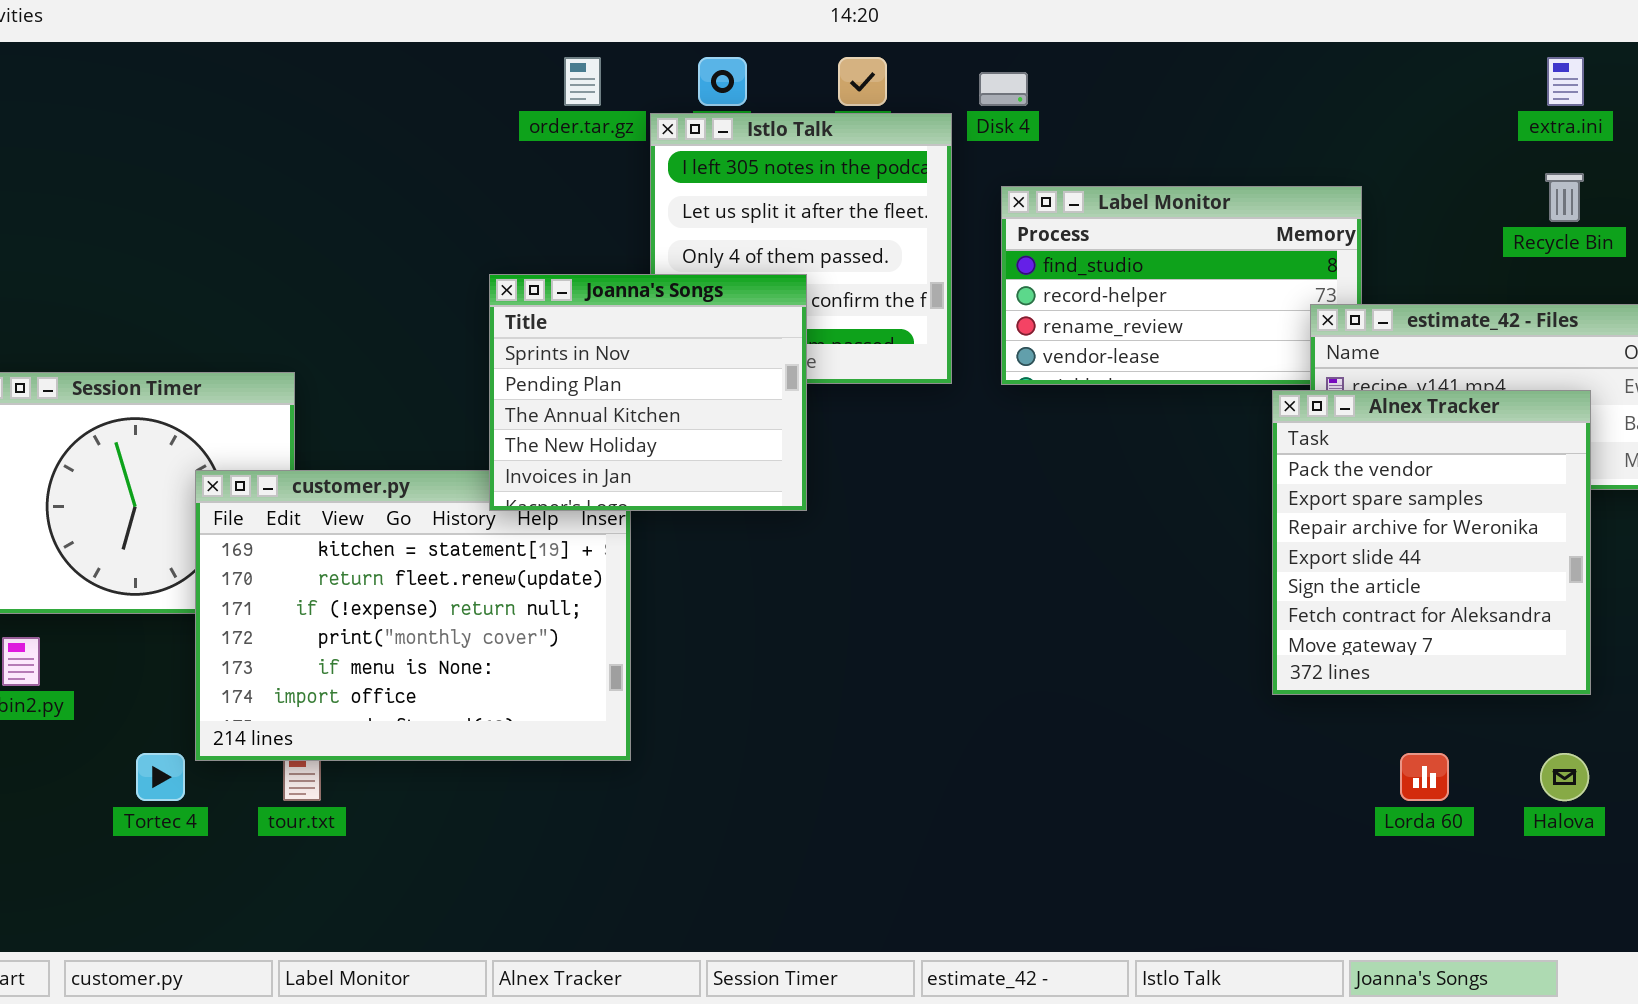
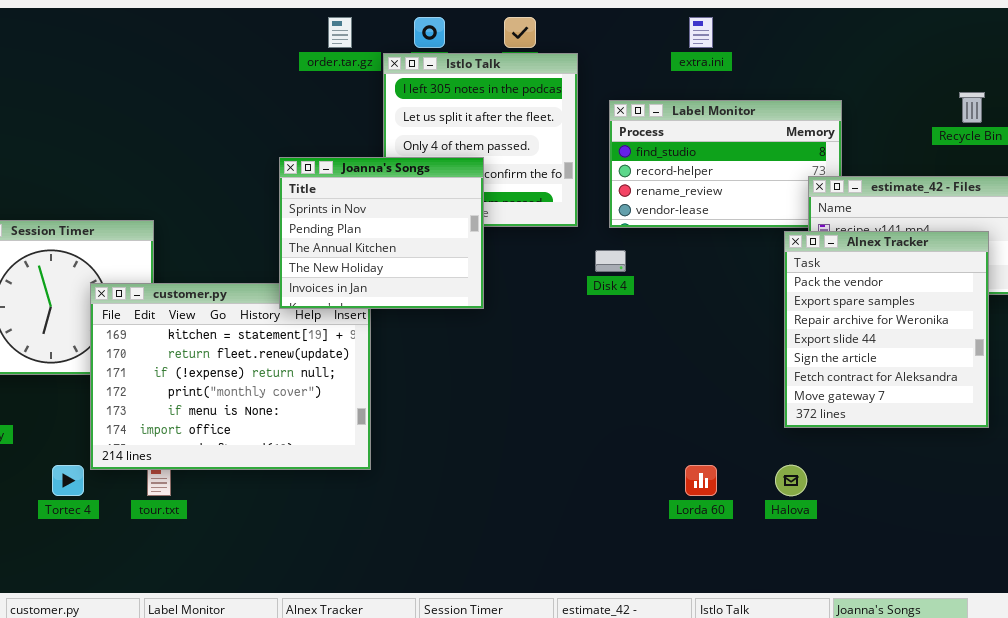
extra.ini: [1547,57,1584,106] -> [689,17,713,48], moved
Disk 4: [979,72,1028,106] -> [595,250,626,272], moved
Lorda 60: [1400,753,1449,801] -> [685,465,717,496], moved
Halova: [1540,753,1589,801] -> [775,465,807,496], moved

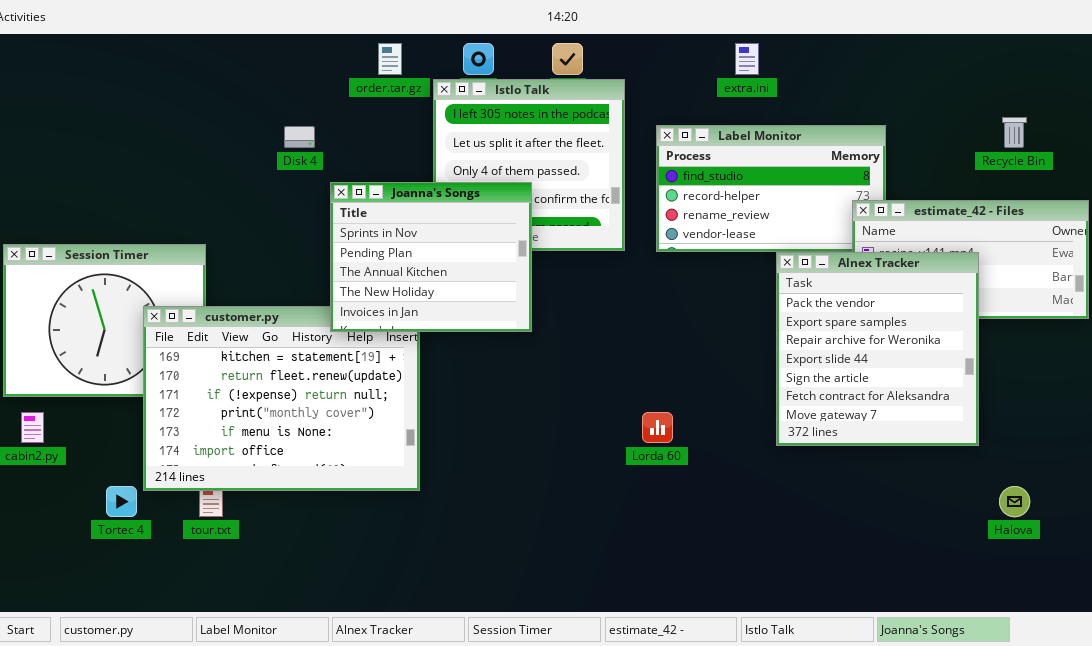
Alnex Tracker: [784,231,989,428] -> [776,252,979,446], moved
Disk 4: [595,250,626,272] -> [284,126,315,148], moved
Lorda 60: [685,465,717,496] -> [642,412,673,443], moved
Halova: [775,465,807,496] -> [999,486,1030,517], moved

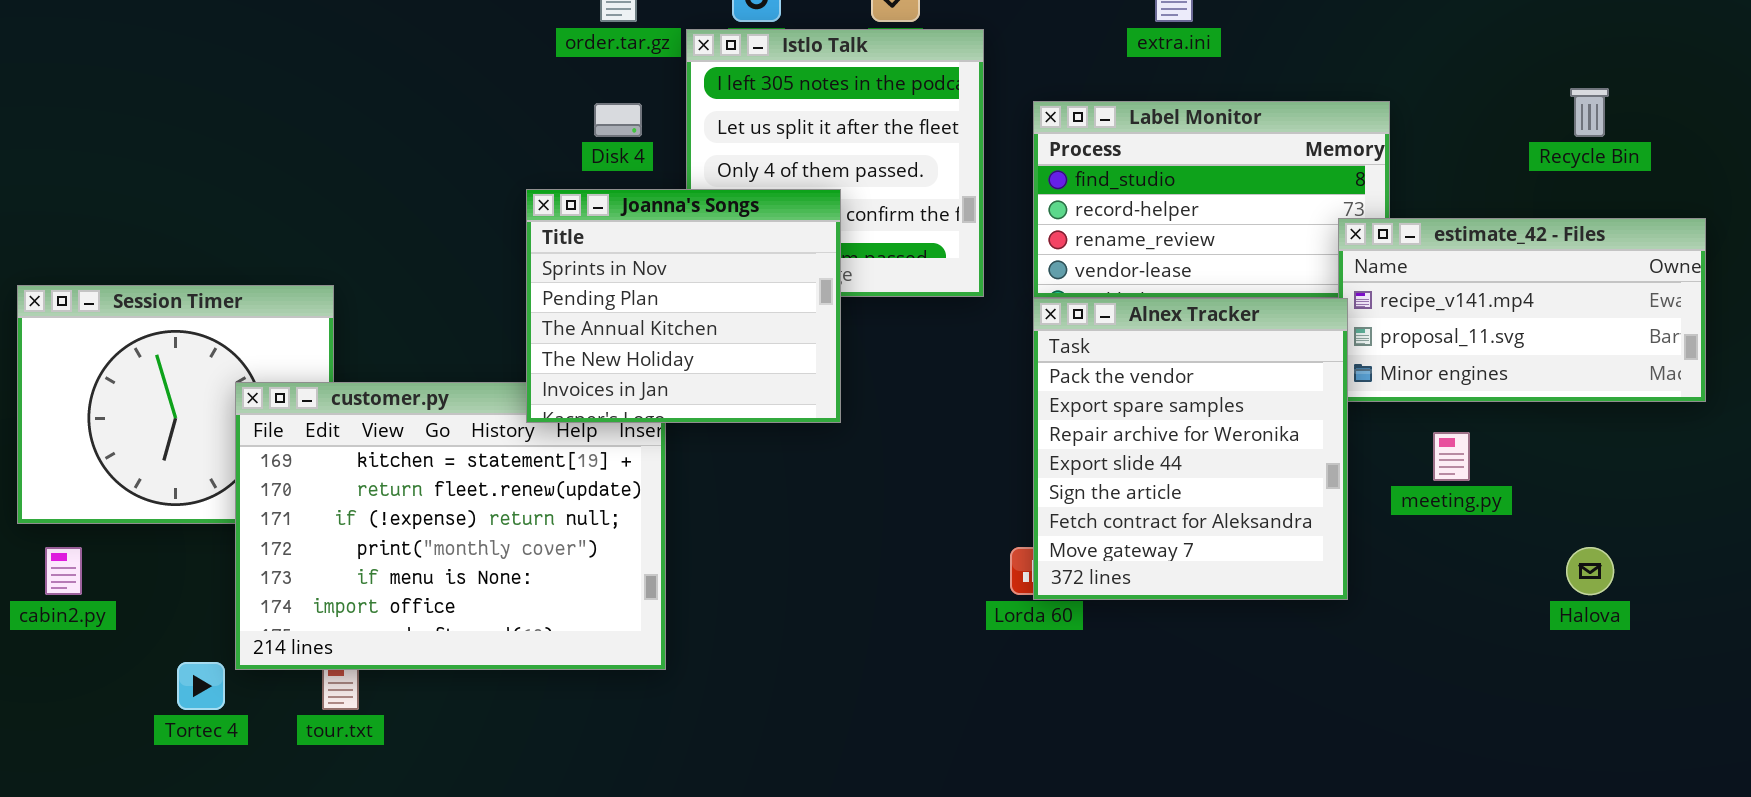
Disk 4: [284,126,315,148] -> [594,103,642,137], moved
Alnex Tracker: [776,252,979,446] -> [1033,298,1348,600], moved
Halova: [999,486,1030,517] -> [1566,547,1614,595], moved

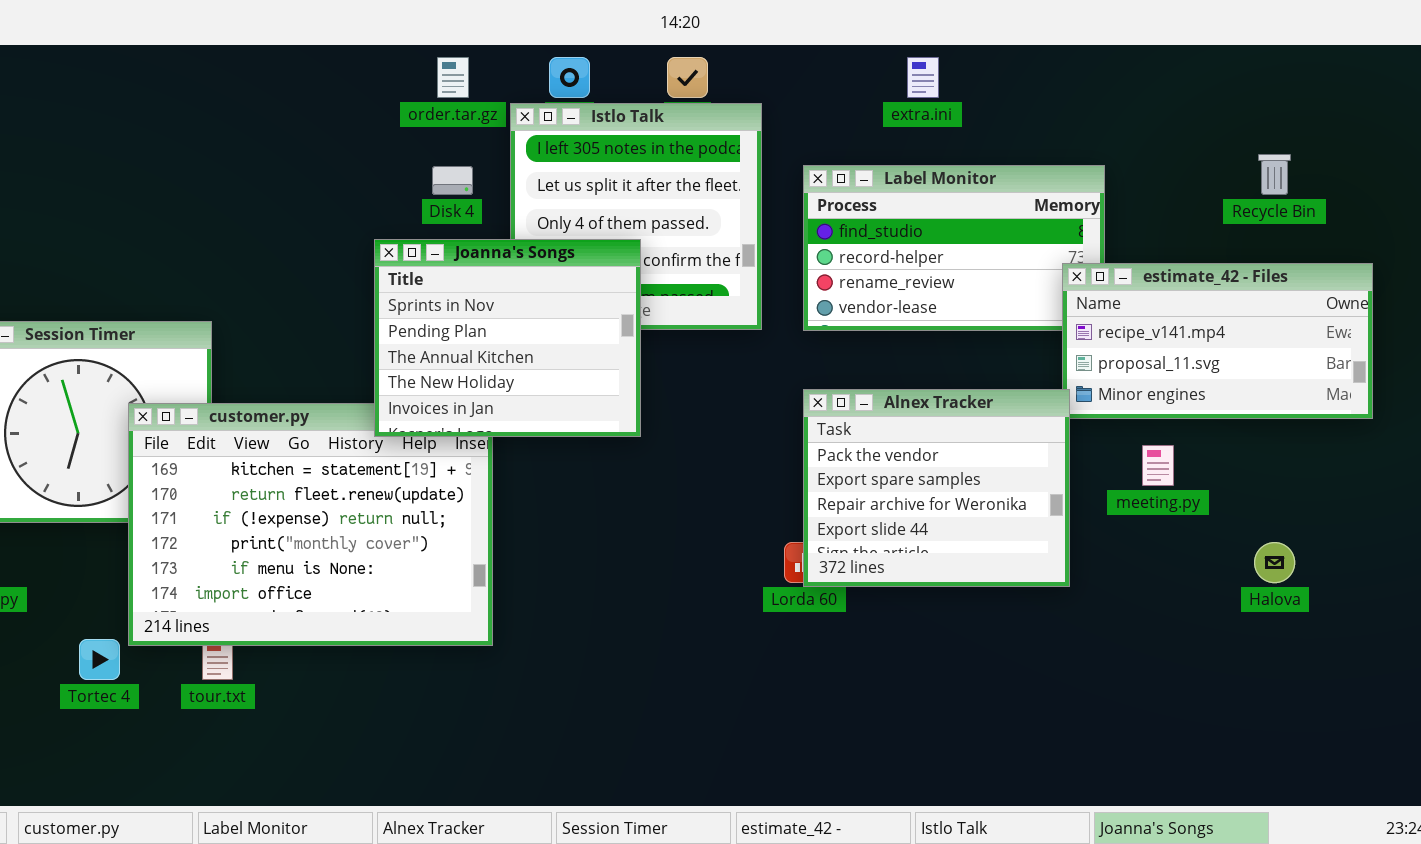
Alnex Tracker: [1033,298,1348,600] -> [803,389,1070,587], resized

